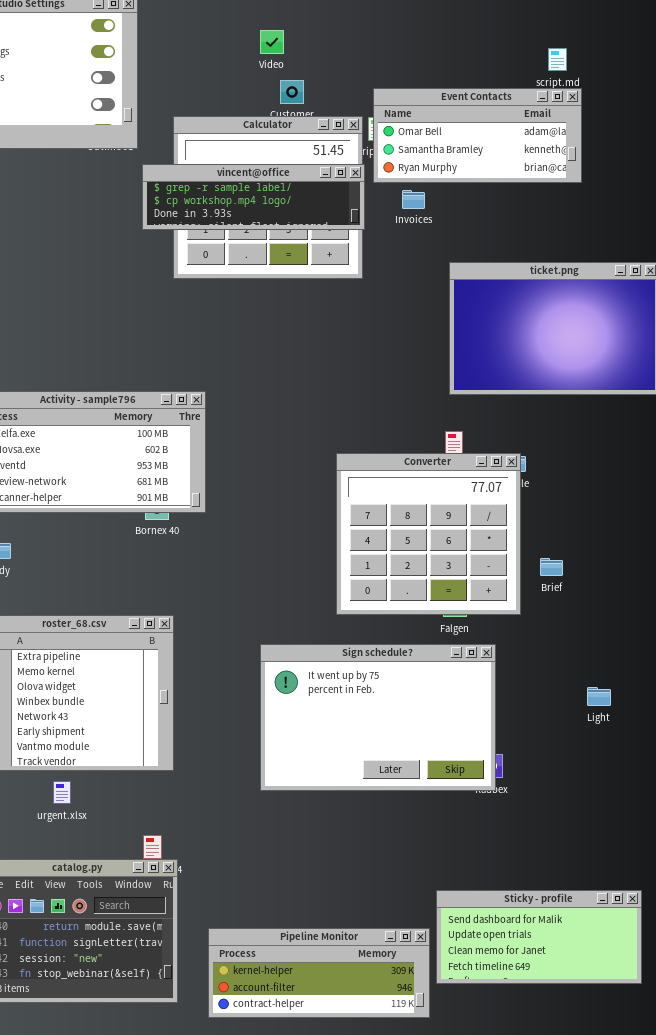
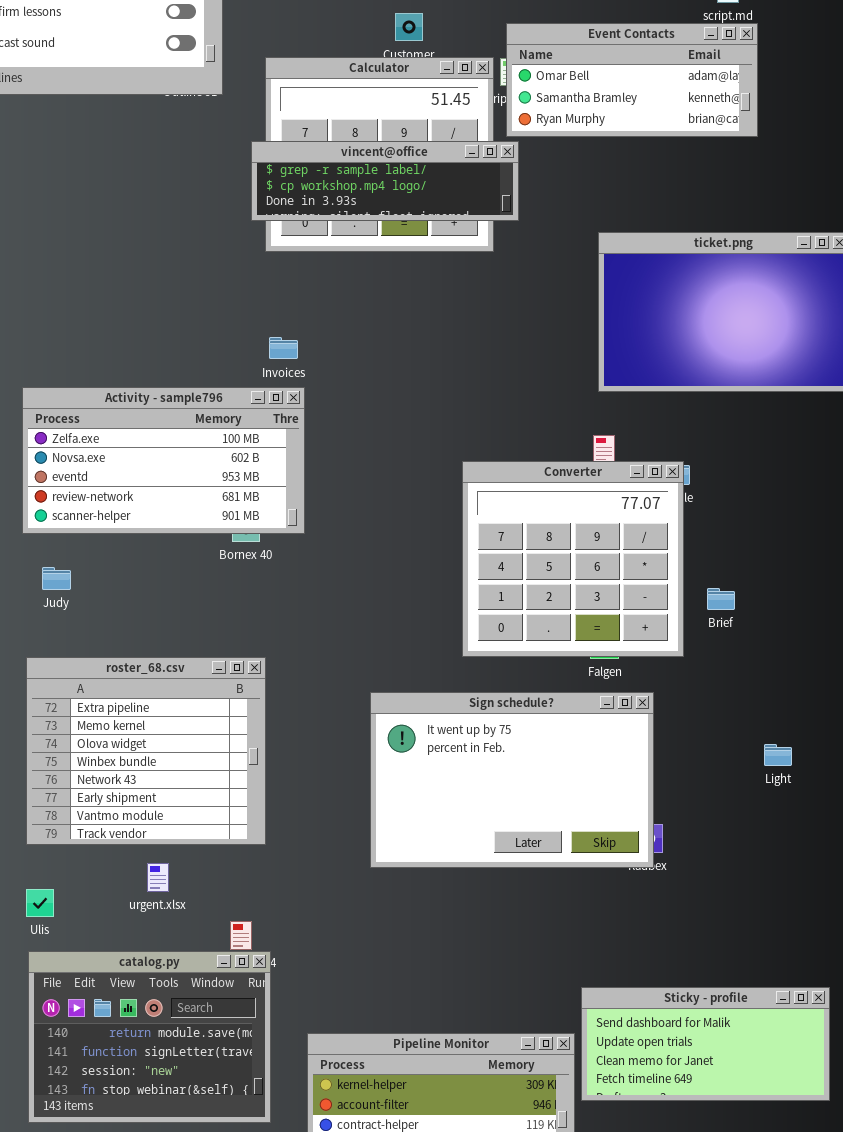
vincent@office: [142,164,365,230] -> [251,141,519,221], moved
Invoices: [402,190,425,209] -> [269,337,298,359], moved
urgent.xlsx: [53,781,71,804] -> [147,863,169,892], moved

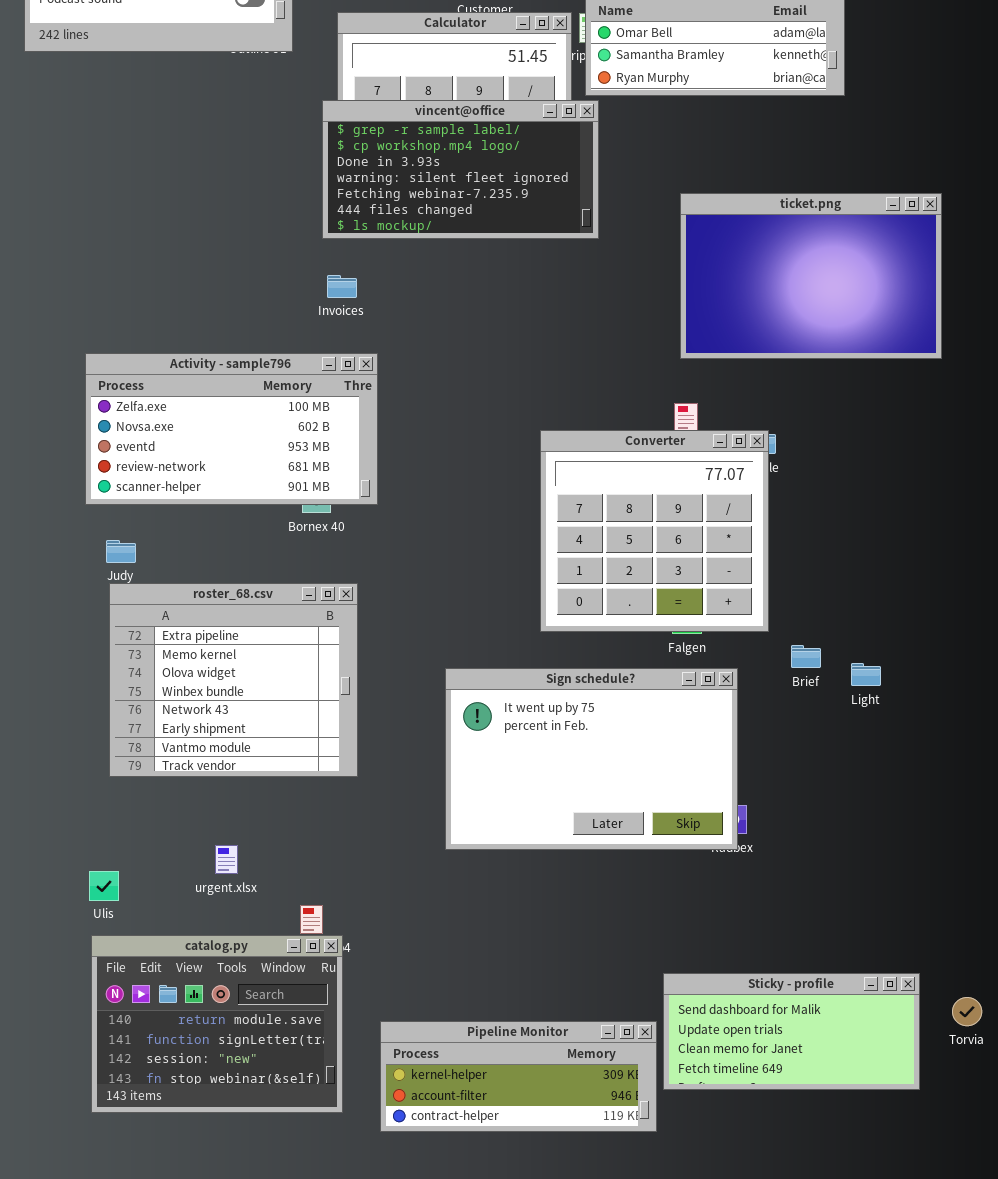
vincent@office: [251,141,519,221] -> [322,100,599,239], resized
Invoices: [269,337,298,359] -> [327,275,357,298], moved
Brief: [707,588,735,610] -> [791,645,821,668], moved
roster_68.csv: [26,657,266,845] -> [109,583,358,777], moved
Light: [764,744,792,766] -> [851,663,881,686], moved

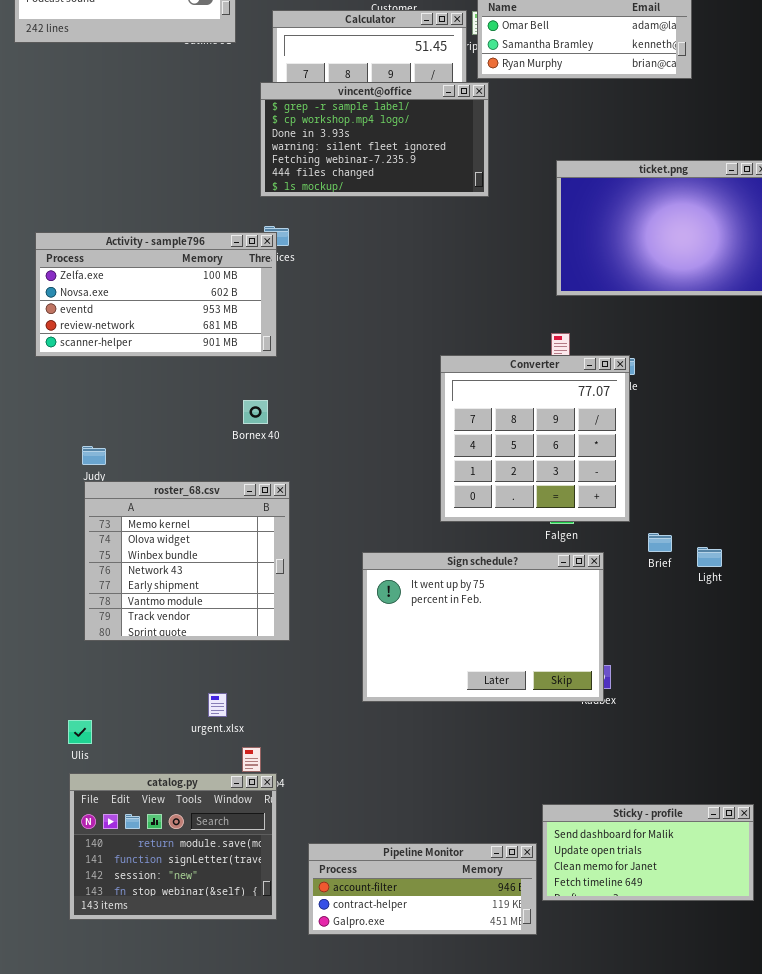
Activity - sample796: [85,353,378,505] -> [35,232,277,357], moved
roster_68.csv: [109,583,358,777] -> [84,481,290,641], scrolled down 1 row
urgent.xlsx: [215,845,238,874] -> [208,693,227,717], moved
Pipeline Monitor: [380,1021,657,1132] -> [308,843,537,935], scrolled down 1 row

